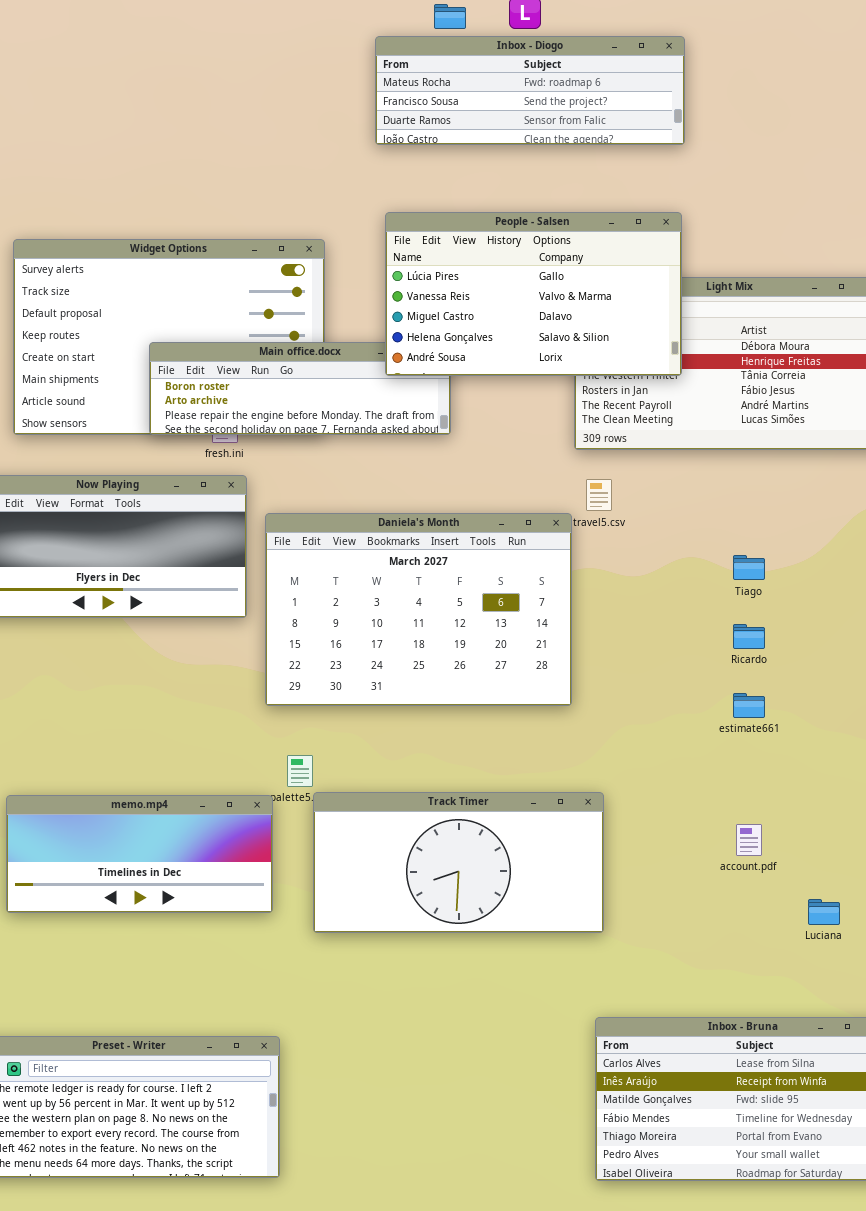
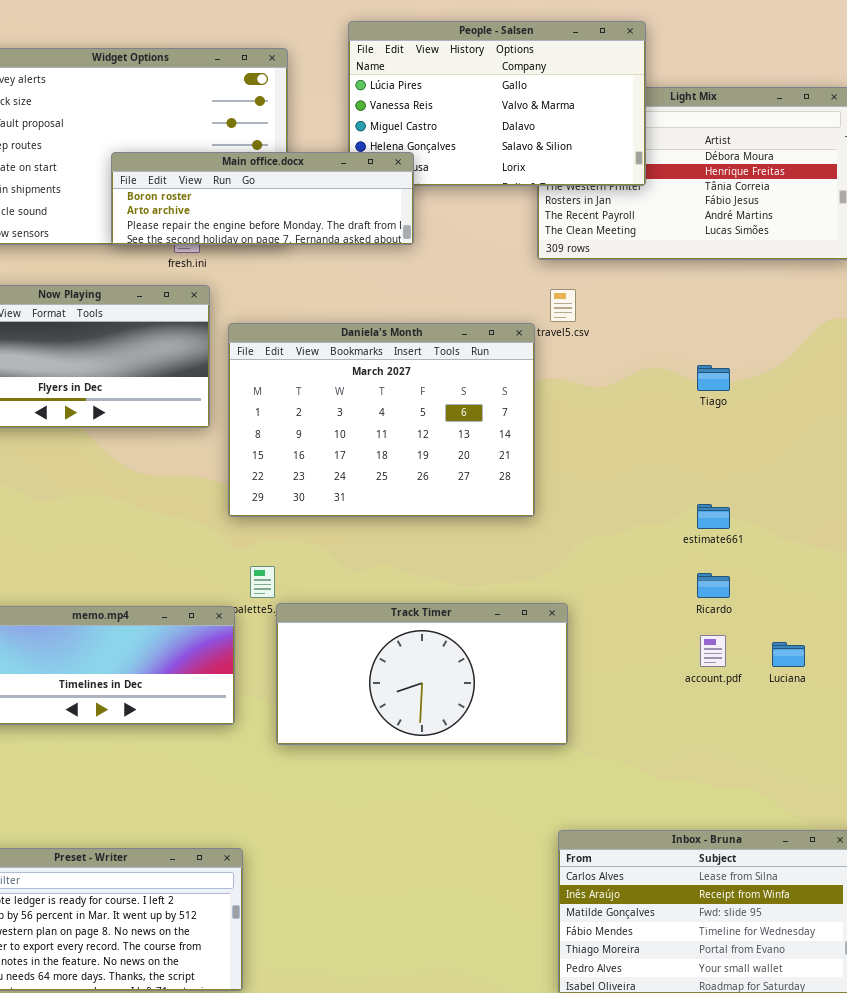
Main office.docx: [149,342,451,435] -> [111,152,414,245], raised
Ricardo: [733,624,765,649] -> [697,573,730,598], moved
Luciana: [808,899,840,925] -> [772,642,805,667], moved

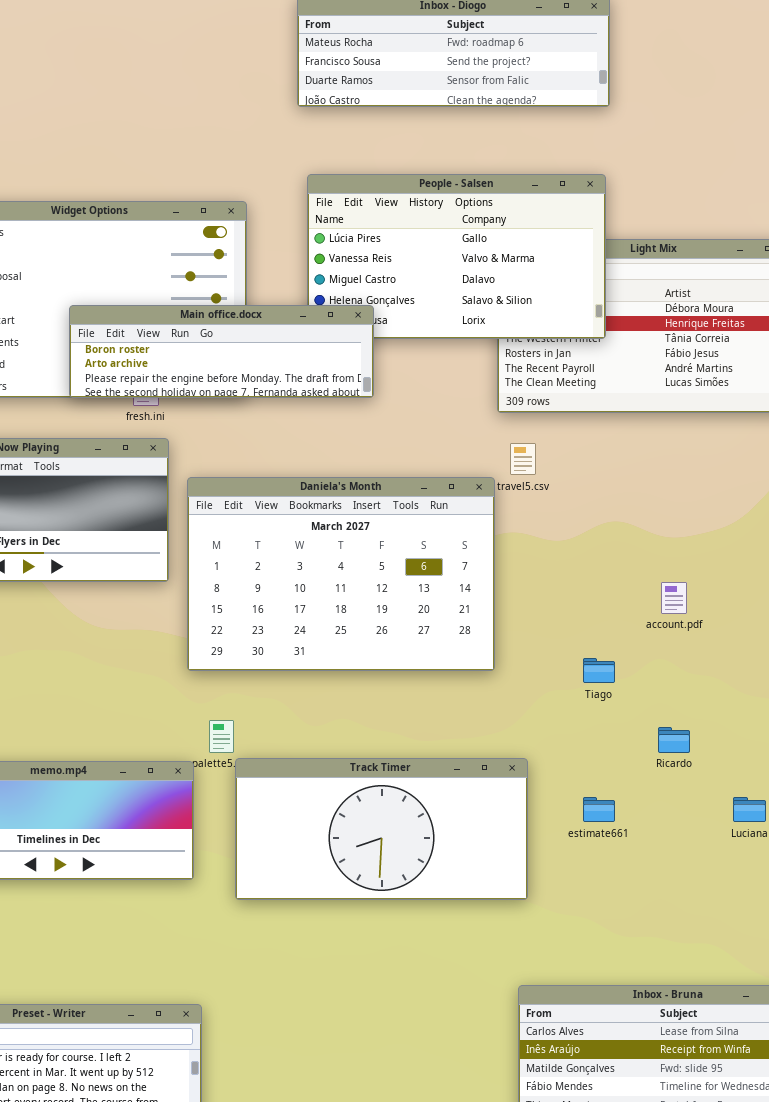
Tiago: [697,365,730,391] -> [583,658,615,683], moved
estimate661: [697,504,730,529] -> [583,797,615,822], moved
account.pdf: [700,635,726,667] -> [661,582,687,614], moved

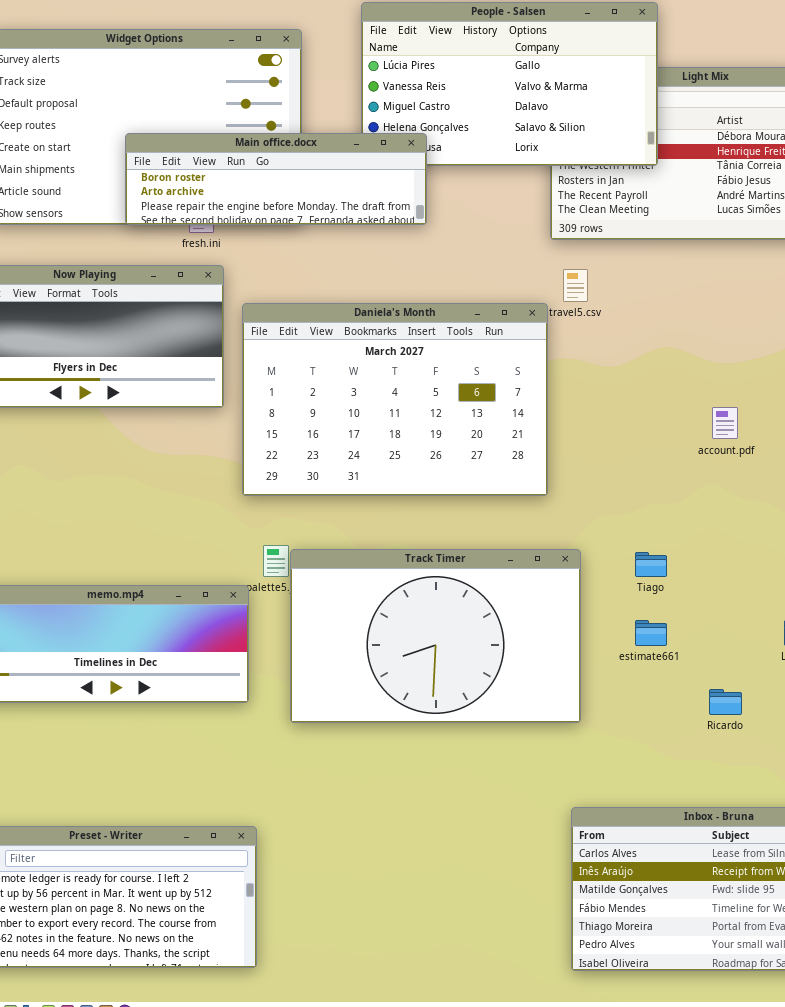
Tiago: [583,658,615,683] -> [635,552,667,577], moved
Ricardo: [658,727,690,753] -> [709,689,742,715], moved
Track Timer: [235,758,528,900] -> [290,549,581,723], resized

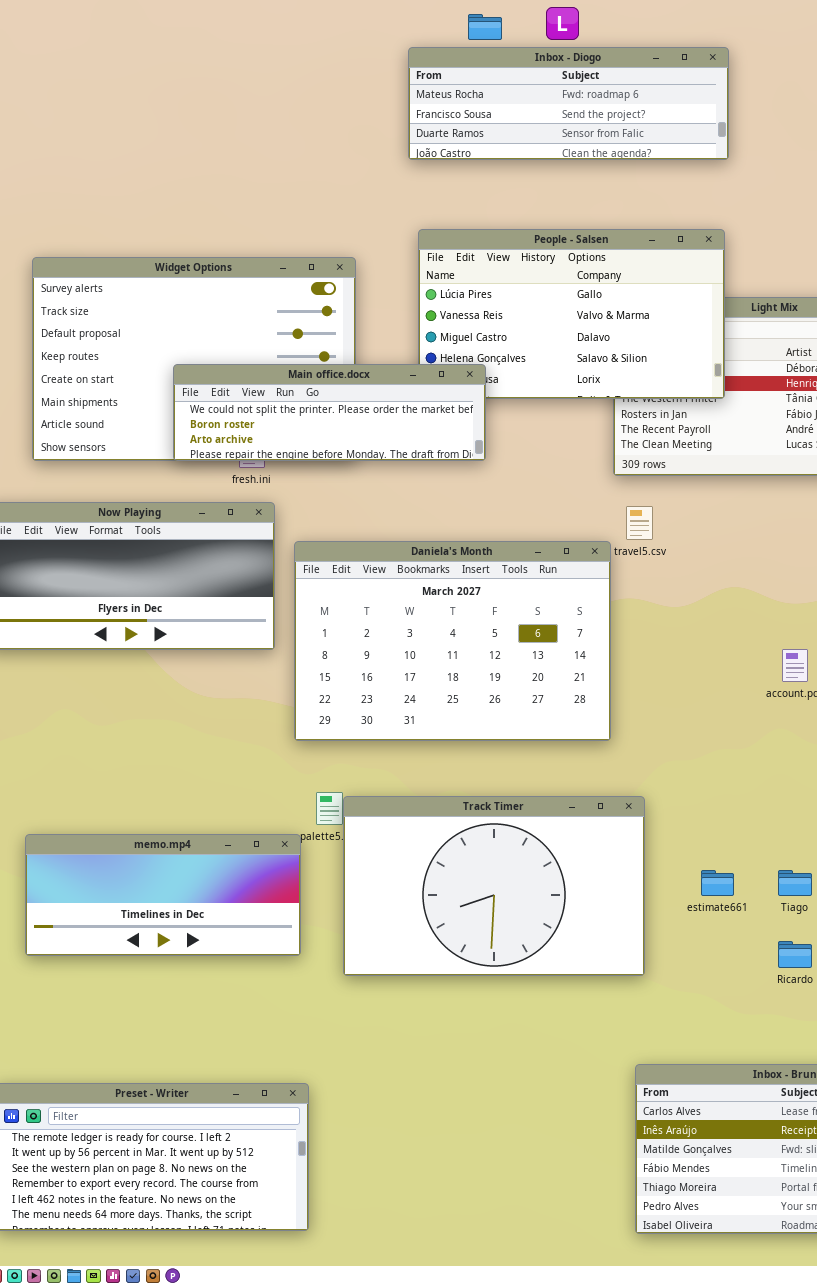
Main office.docx: [125,133,427,225] -> [173,364,486,461], scrolled up 1 row
Tiago: [635,552,667,577] -> [778,870,812,896], moved

